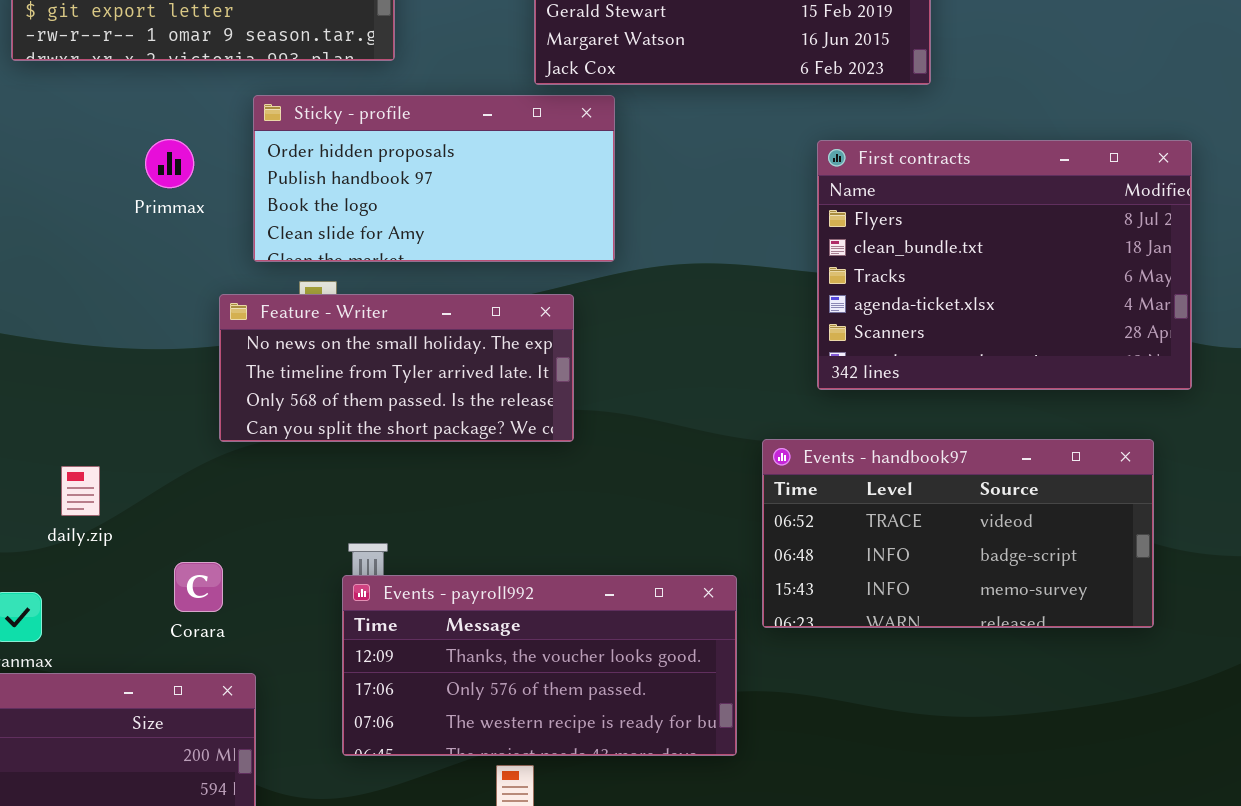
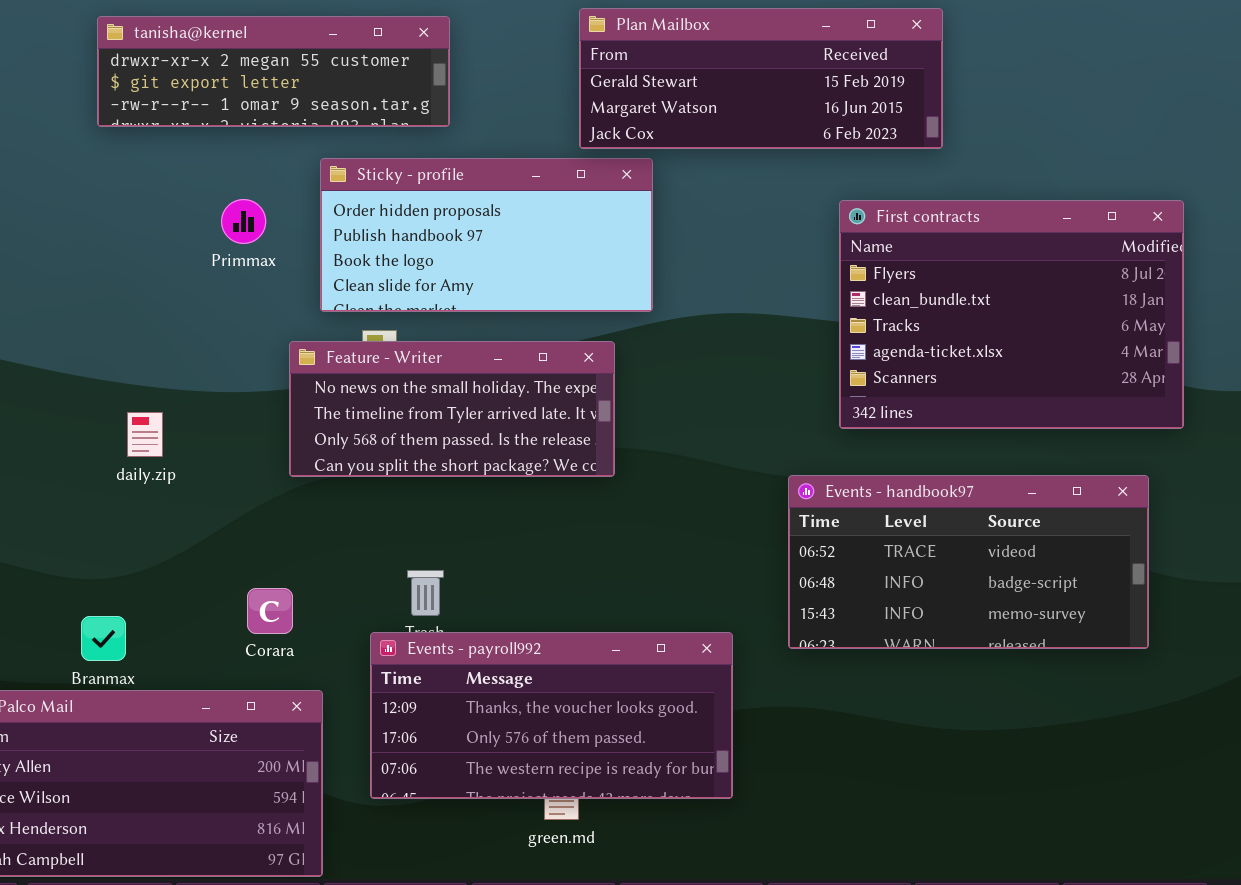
daily.zip: [61,466,100,516] -> [127,412,163,457], moved
Events - payroll992: [342,575,737,756] -> [370,632,733,799], moved

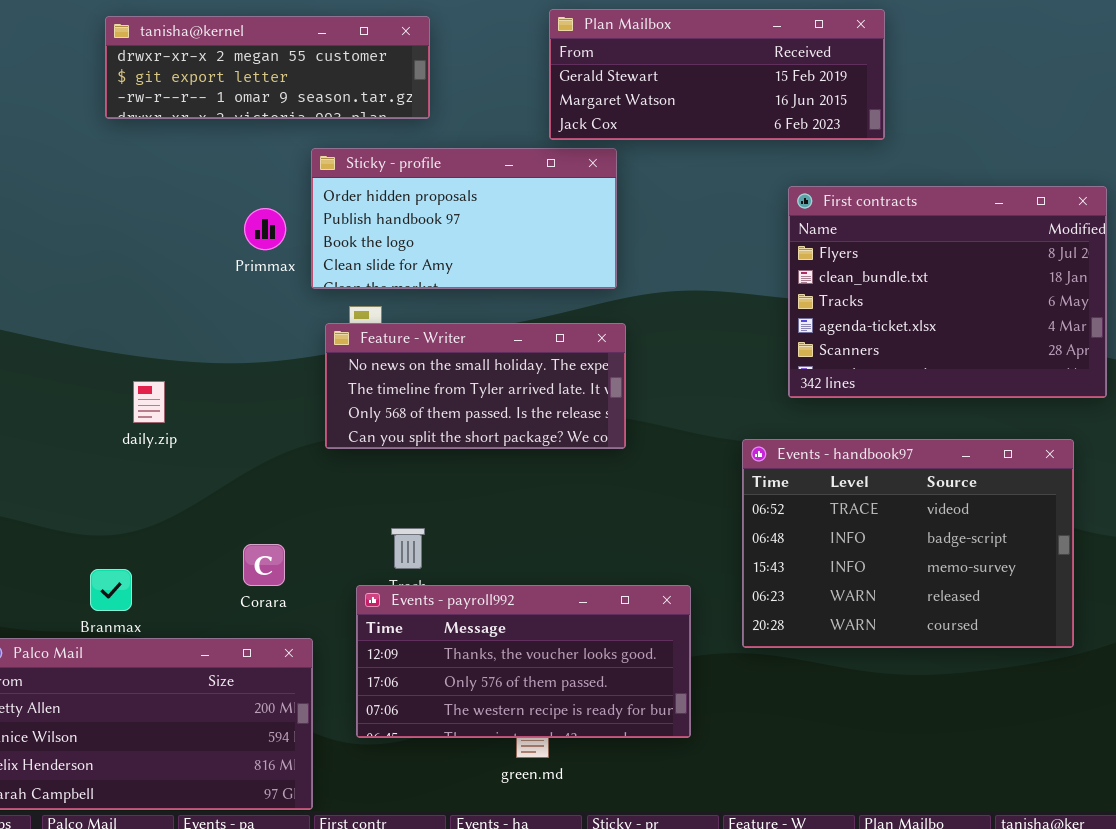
Primmax: [221,199,266,244] -> [244,208,286,250], moved
Feature - Writer: [289,341,615,477] -> [325,323,626,449], moved
Events - handbook97: [788,475,1149,649] -> [742,439,1074,648], resized

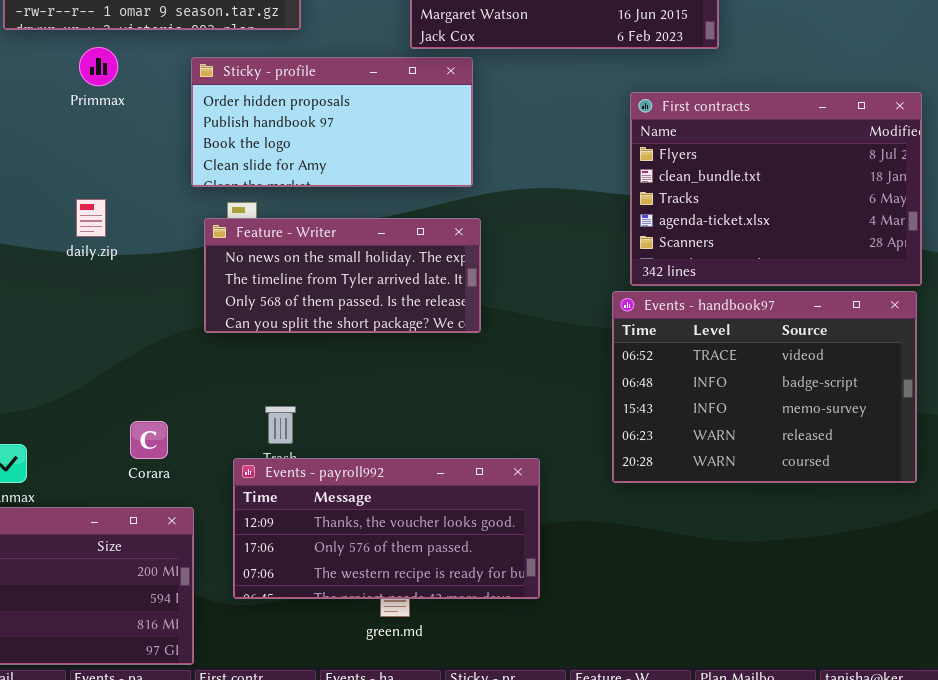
Primmax: [244,208,286,250] -> [79,47,118,86], moved
daily.zip: [133,381,165,423] -> [76,199,106,237], moved
Events - handbook97: [742,439,1074,648] -> [612,291,917,483], moved

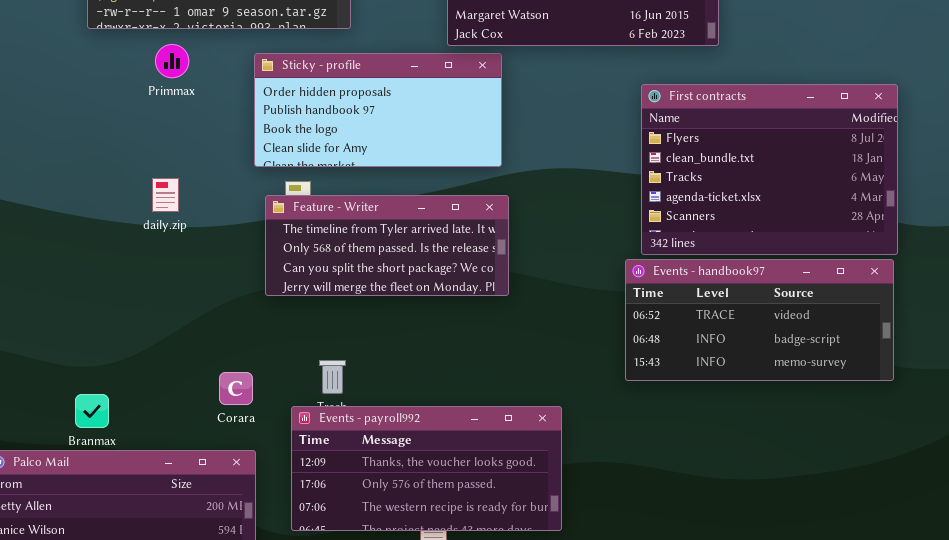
Feature - Writer: [204,218,481,333] -> [265,195,509,296], scrolled down 1 row
Events - handbook97: [612,291,917,483] -> [625,259,894,381], resized
Corara: [130,421,168,459] -> [219,372,253,405], moved

